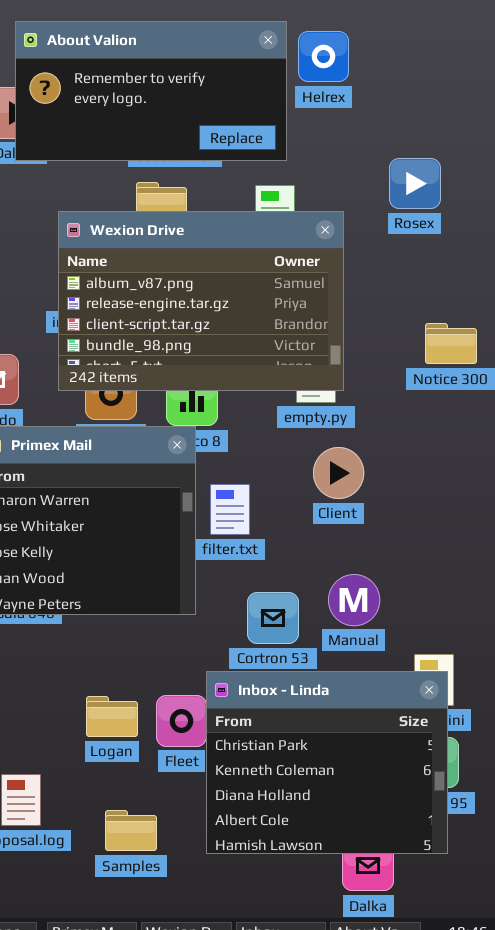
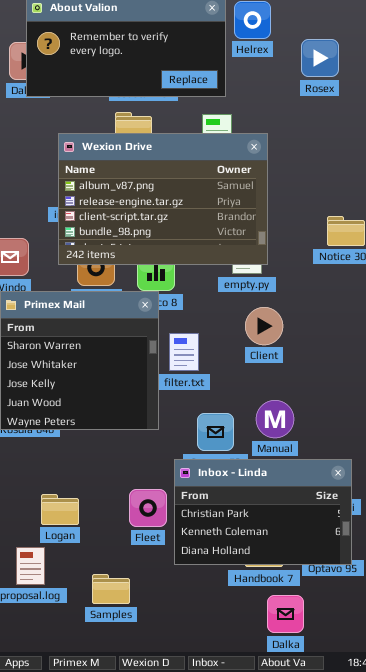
Rosex: [389,158,441,209] -> [301,39,339,77], moved
Inbox - Linda: [206,671,448,854] -> [174,459,352,565], moved, resized
Logan: [86,696,138,737] -> [41,494,79,525], moved

